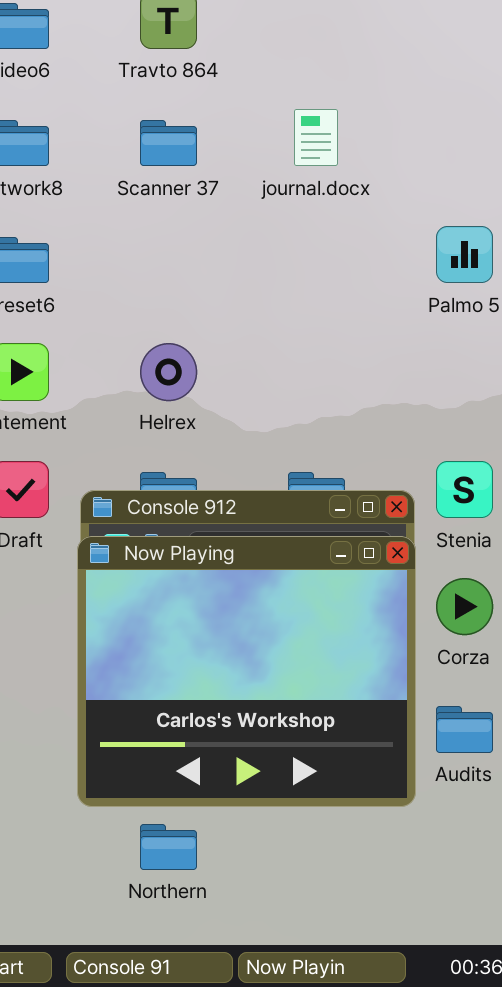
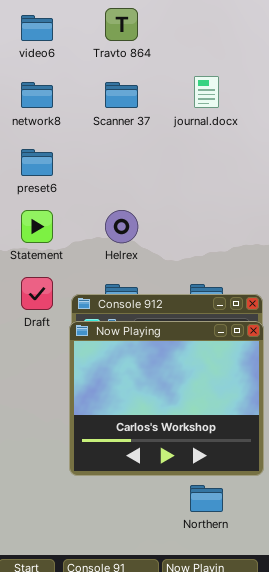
Northern: [140,824,197,870] -> [190,485,223,512], moved

